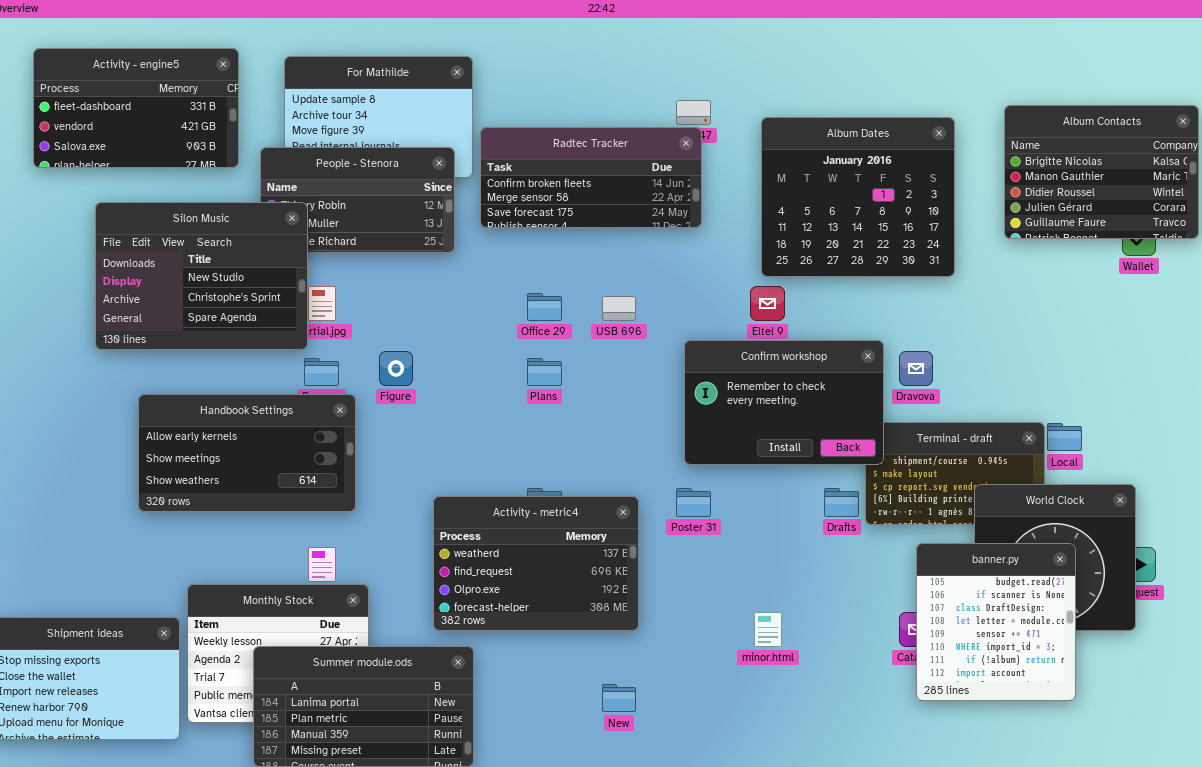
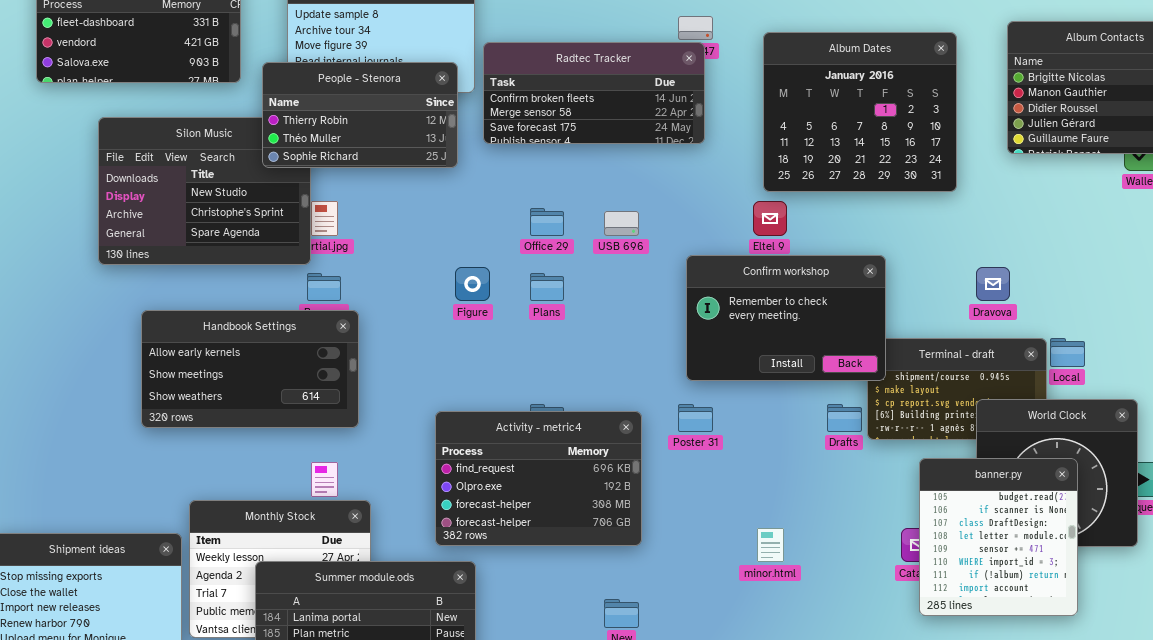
People - Stenora: [260,147,455,253] -> [262,62,458,168], raised
Figure: [379,351,413,386] -> [455,267,490,301], moved
Dravova: [899,351,933,386] -> [976,267,1010,301], moved
Activity - metric4: [433,496,639,631] -> [435,411,642,546], scrolled down 1 row

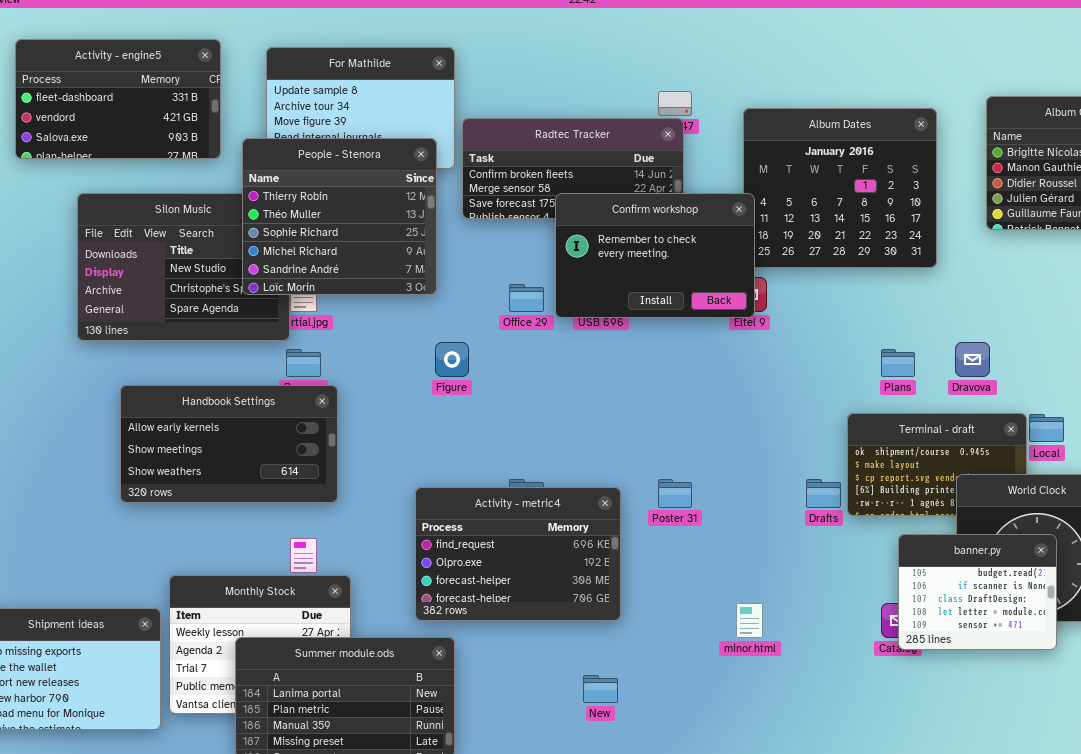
People - Stenora: [262,62,458,168] -> [242,138,437,295], resized
Confirm workshop: [686,255,886,381] -> [555,193,755,318], moved
Plans: [530,273,564,301] -> [881,349,915,377], moved
banner.py: [919,458,1078,616] -> [898,534,1057,650], resized

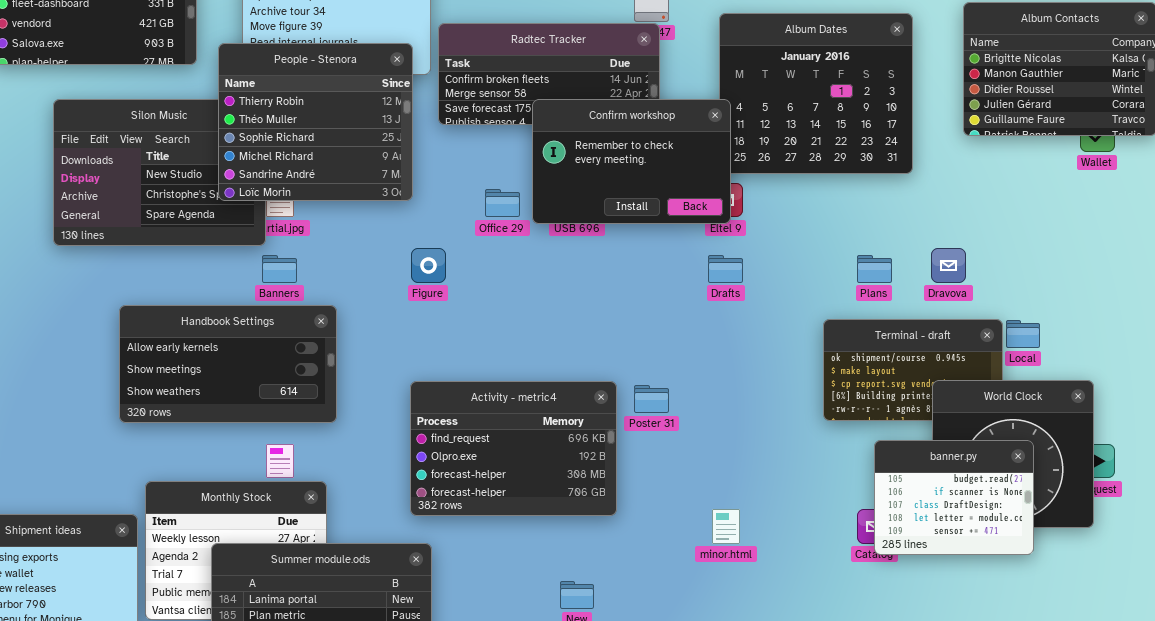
Handbook Settings: [120,385,338,503] -> [119,305,337,423], moved
Drafts: [806,479,841,508] -> [708,255,743,283], moved
Activity - metric4: [415,487,621,621] -> [410,381,617,516], moved

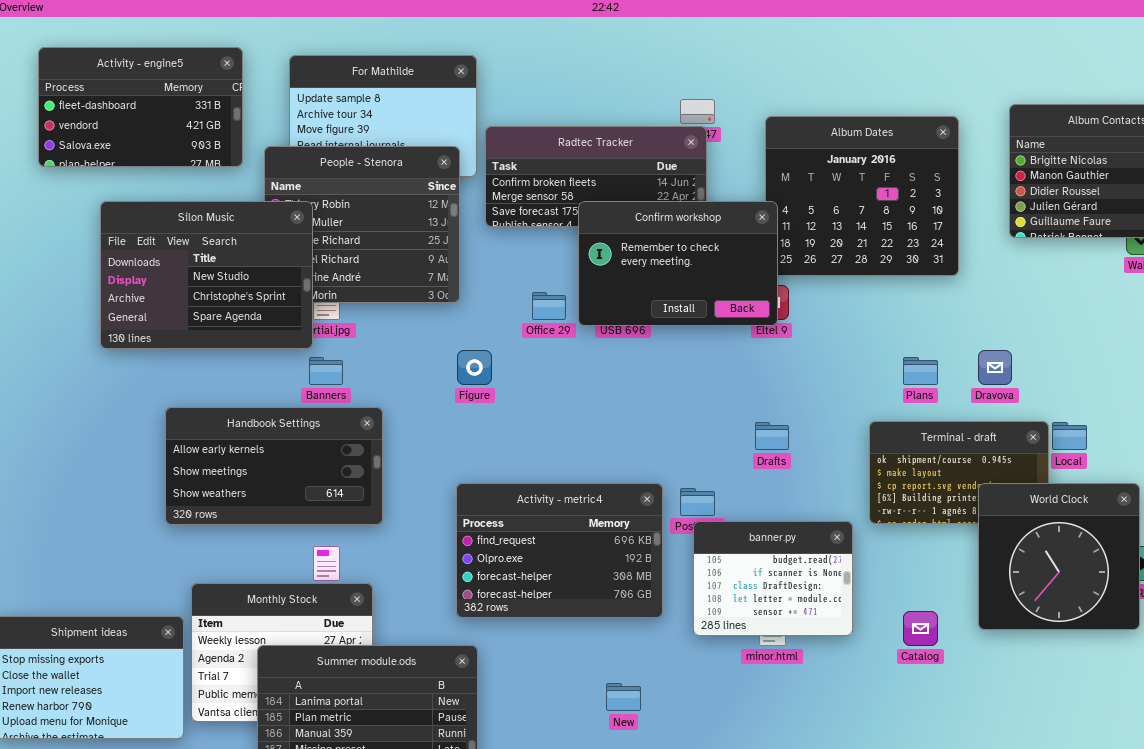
Silon Music: [53,99,266,246] -> [100,201,313,349], raised
Drafts: [708,255,743,283] -> [755,422,789,450], moved
banner.py: [874,440,1034,555] -> [693,521,853,636], moved

